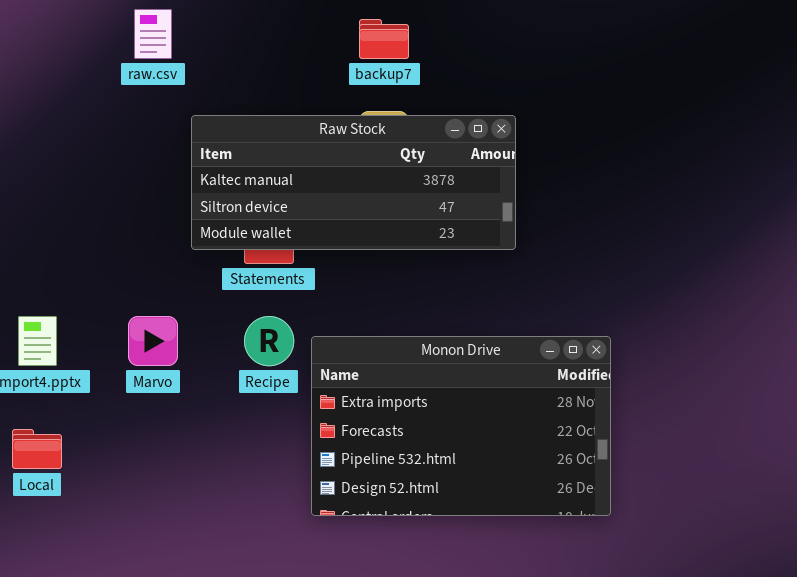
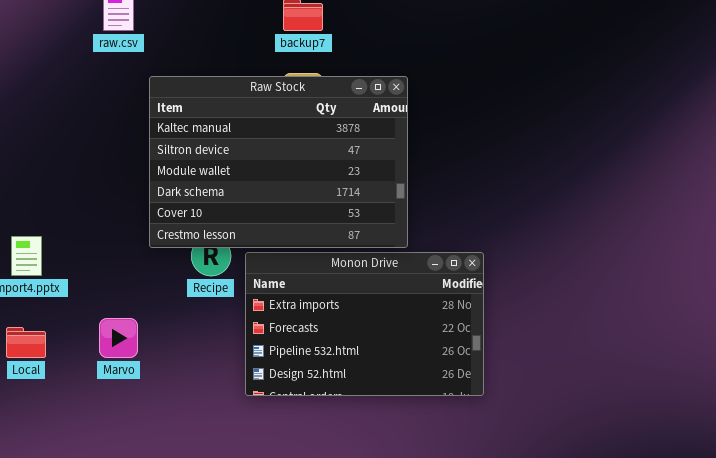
Raw Stock: [191,115,516,250] -> [149,76,408,248], resized
Marvo: [128,316,178,366] -> [99,318,138,358], moved

